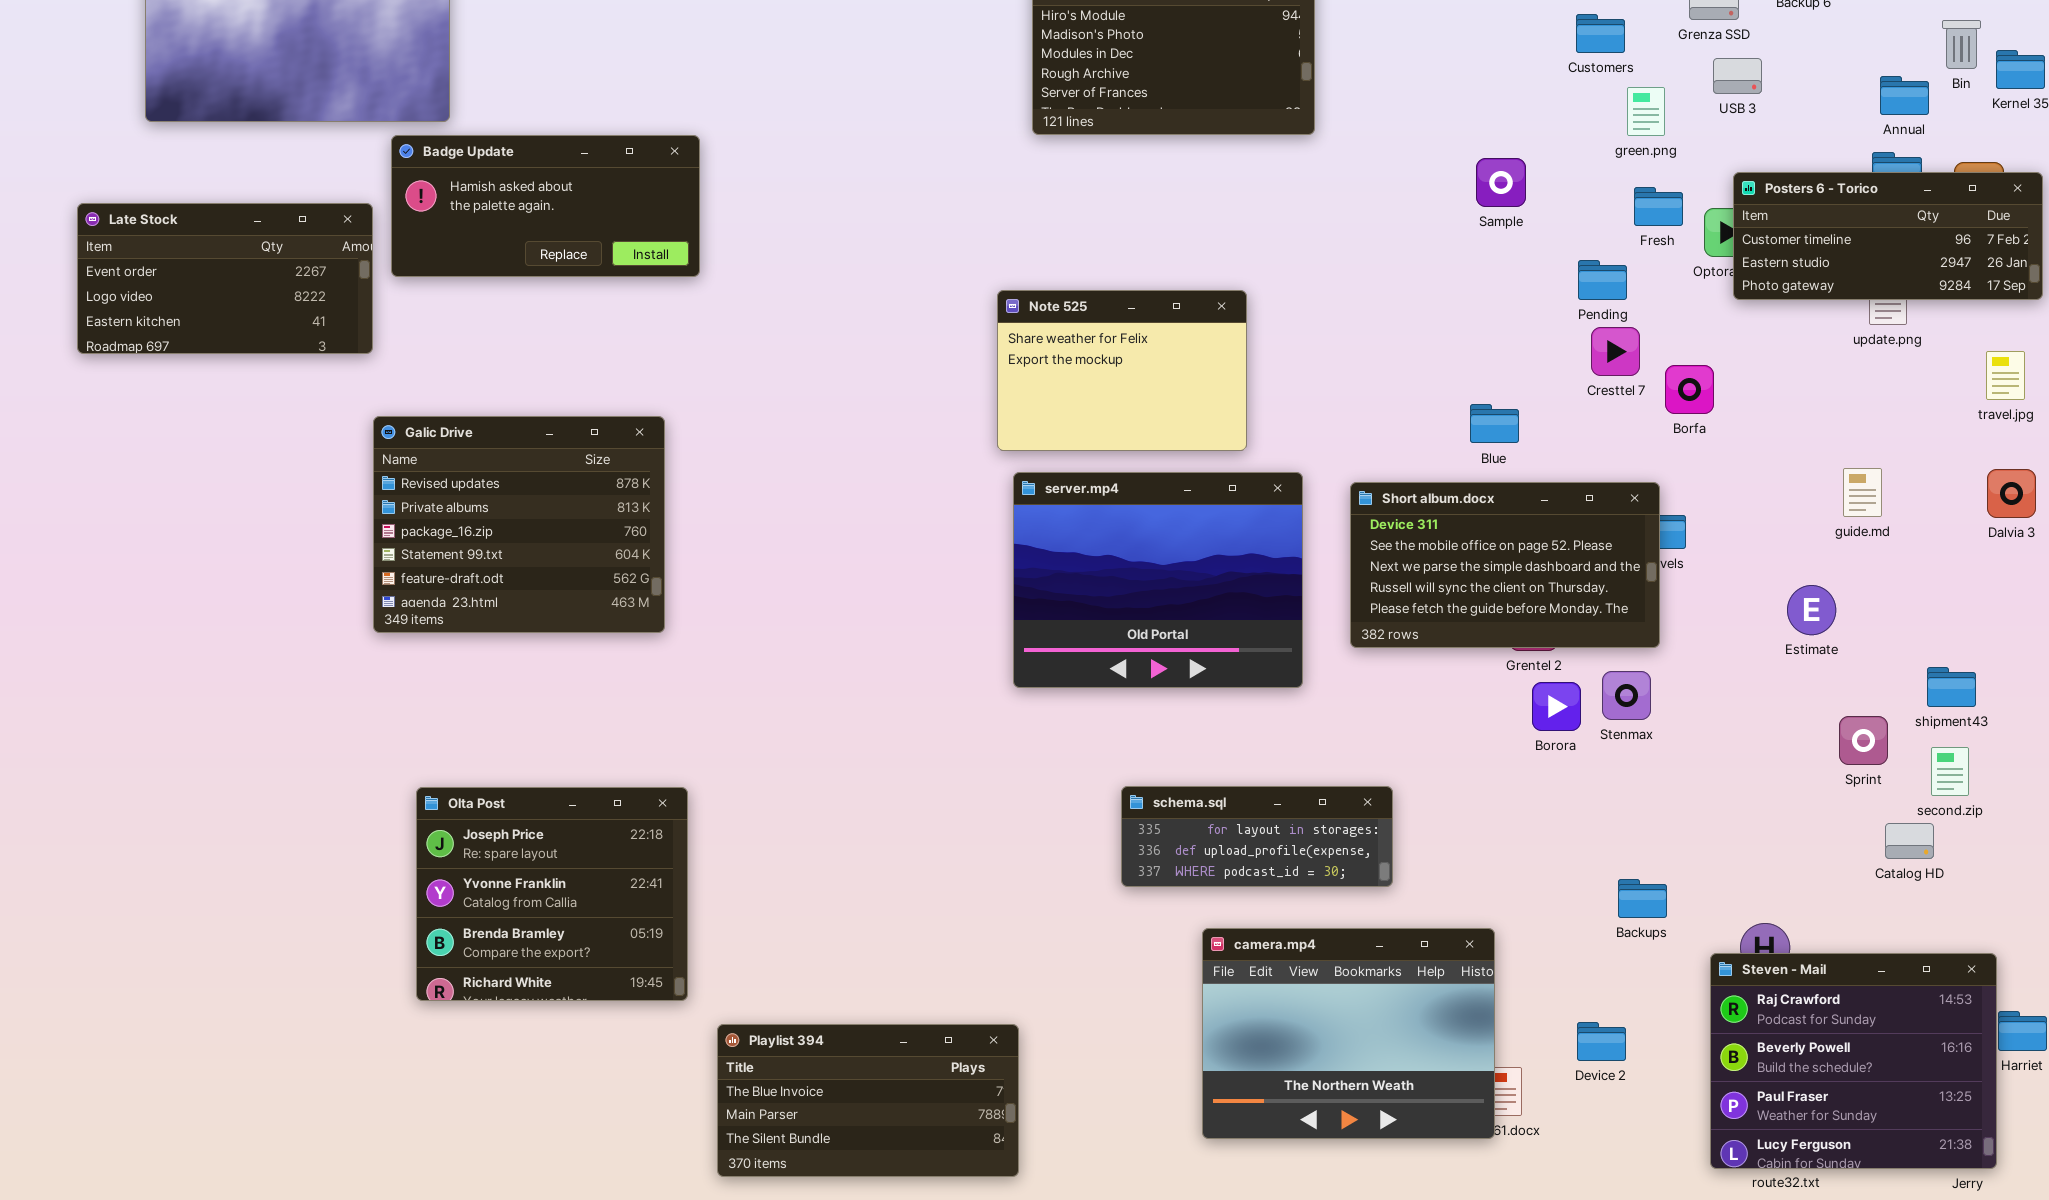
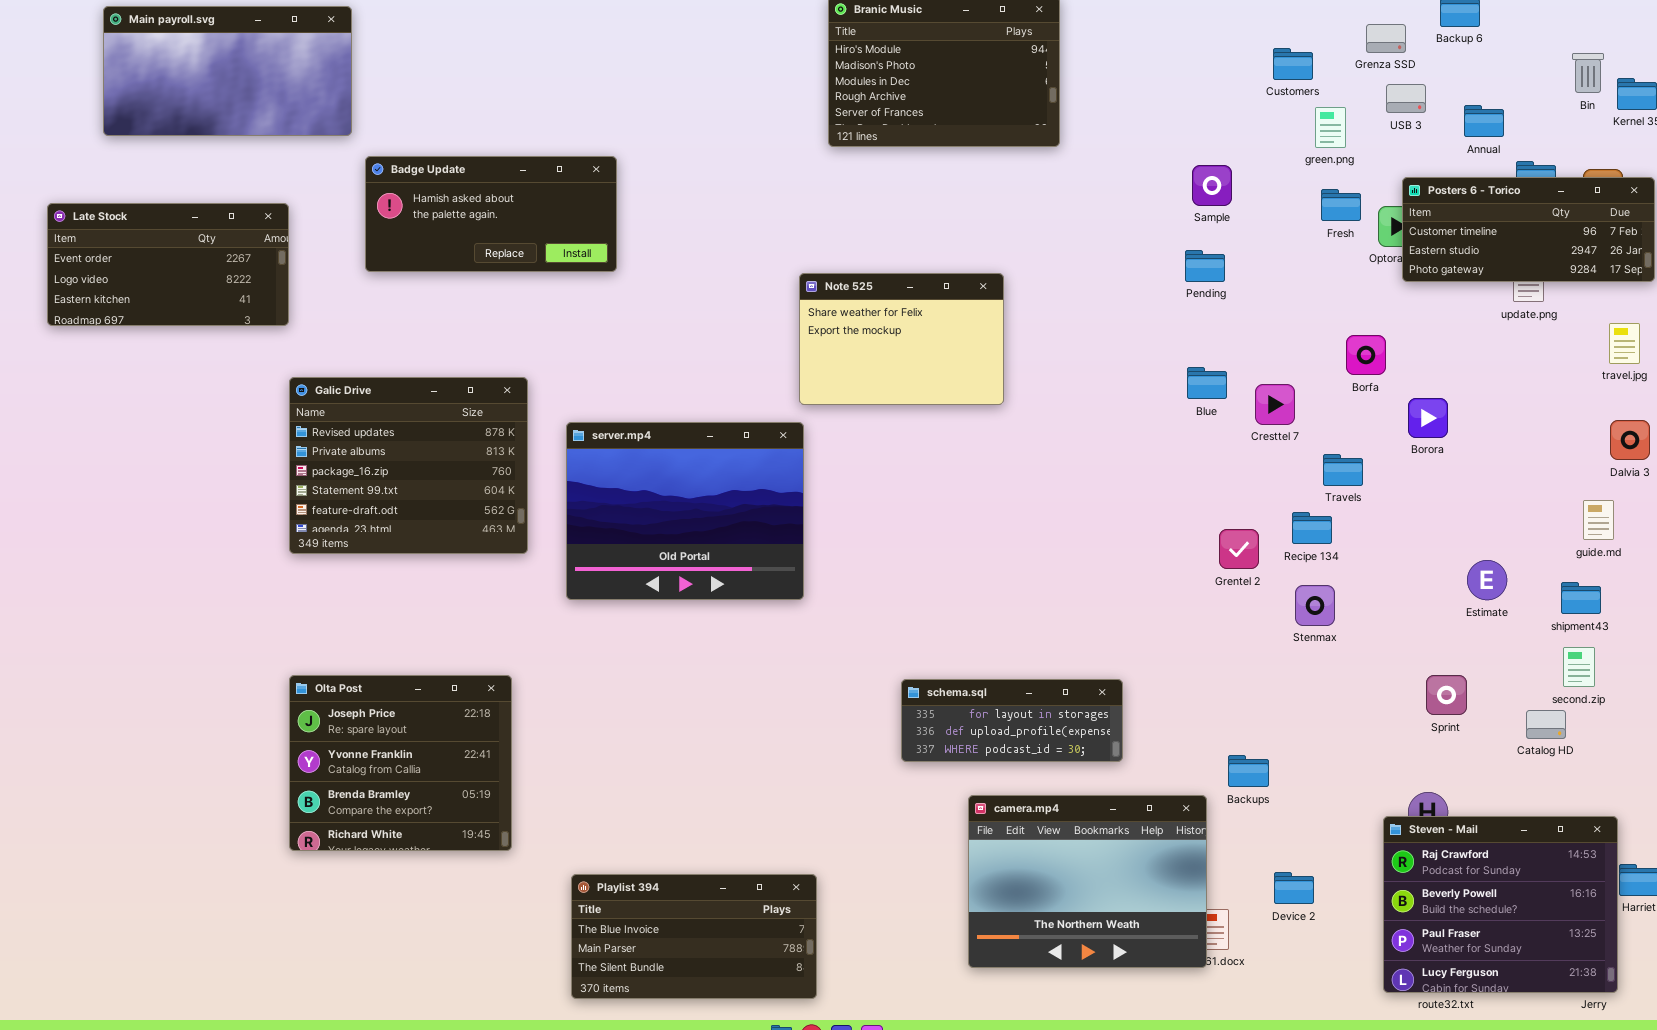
Annual: [1880,76,1929,115] -> [1464,105,1504,137], moved
Badge Update: [391,135,700,277] -> [365,156,617,272], moved
Pending: [1578,260,1627,300] -> [1185,250,1225,282], moved
Cresttel 7: [1591,327,1640,376] -> [1255,384,1295,425], moved
guide.md: [1843,468,1882,517] -> [1583,500,1614,540], moved
server.mp4: [1013,472,1303,688] -> [566,422,804,600], moved
Short album.docx: [1350,482,1660,648] -> none, closed
Estimate: [1787,585,1836,635] -> [1467,560,1507,600], moved
Borora: [1532,682,1581,731] -> [1408,398,1448,438], moved
Sprint: [1839,716,1888,765] -> [1426,675,1467,715], moved
Olta Post: [416,787,688,1001] -> [289,675,512,851], moved
Backups: [1618,879,1667,918] -> [1228,755,1269,787], moved

